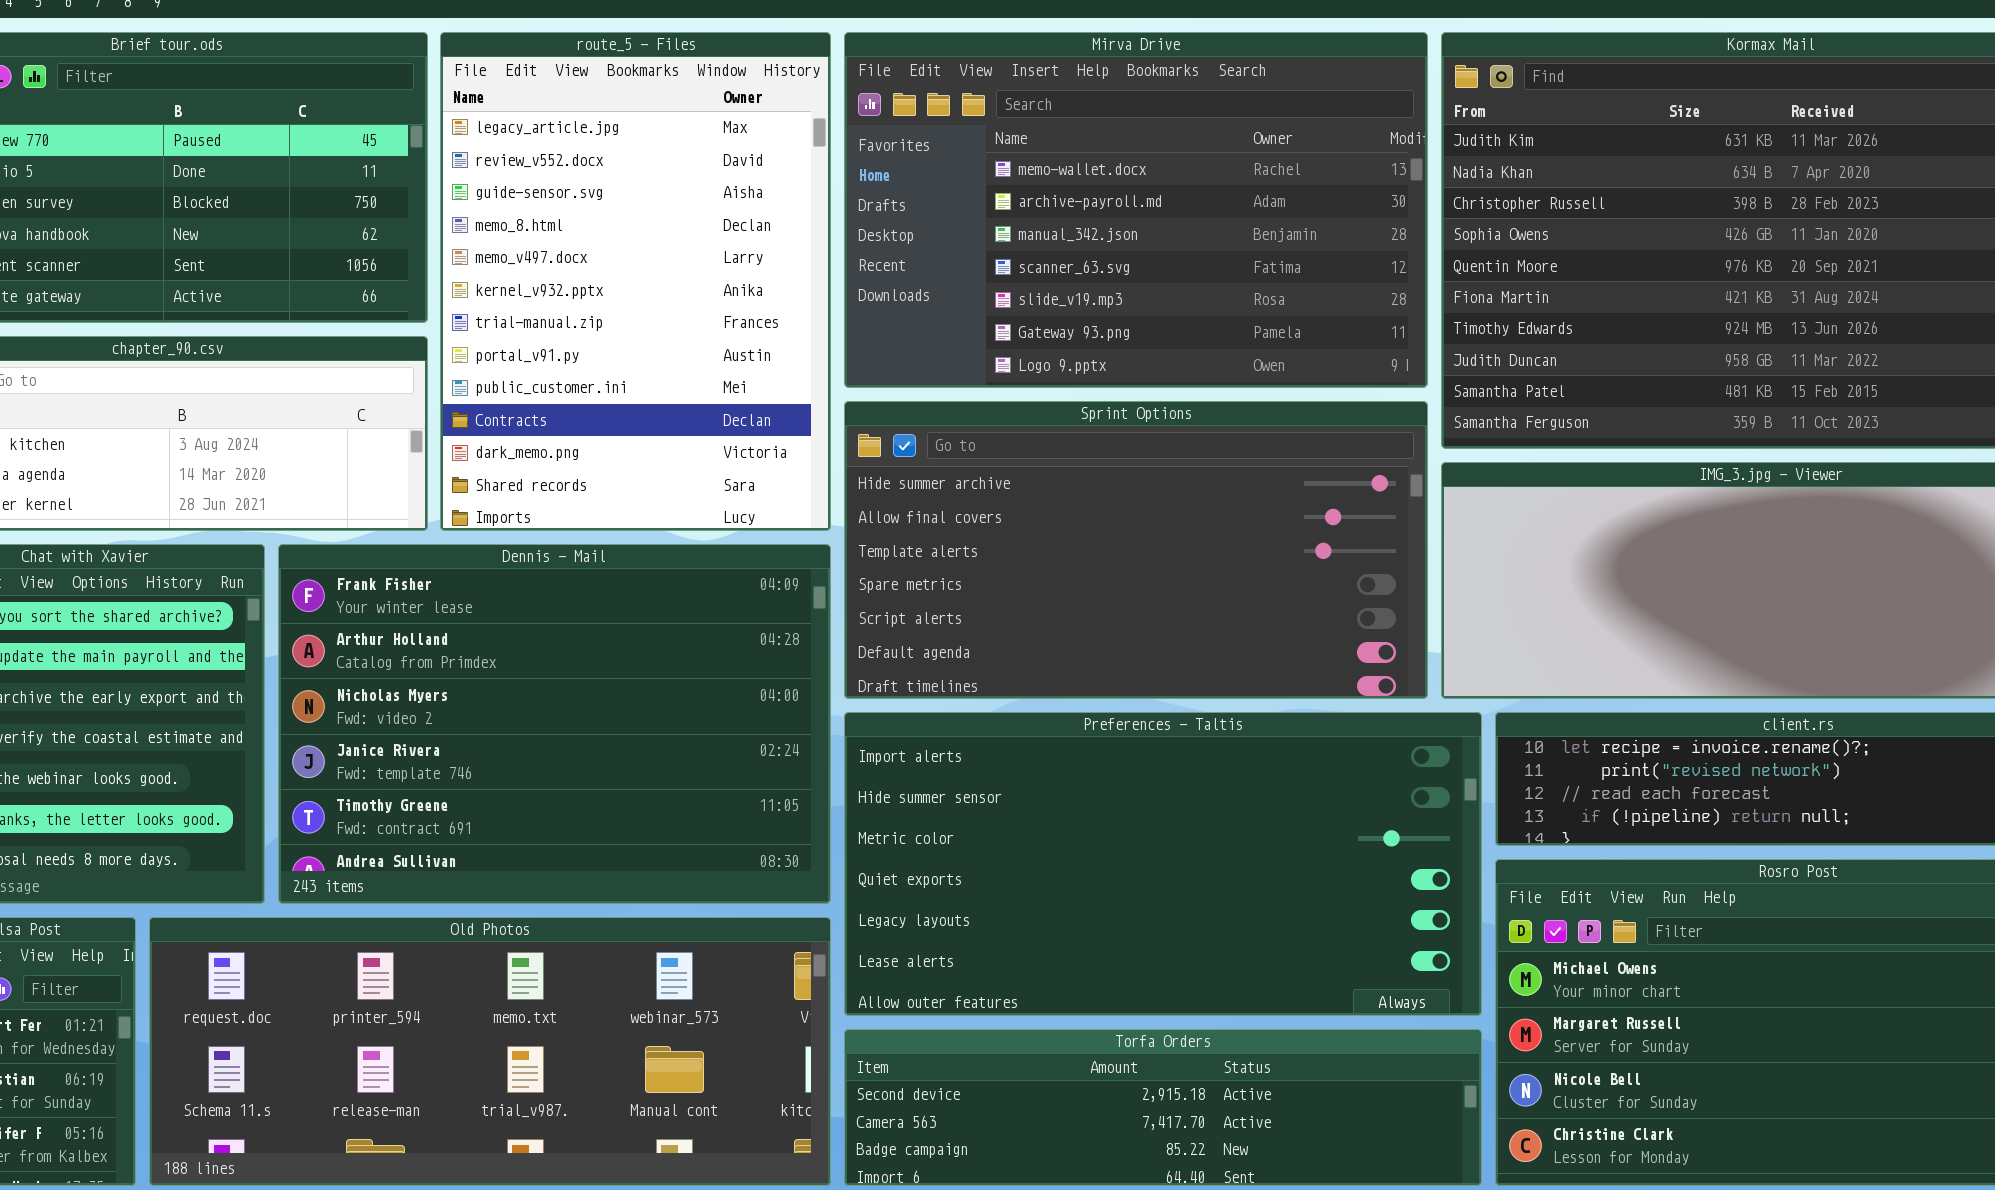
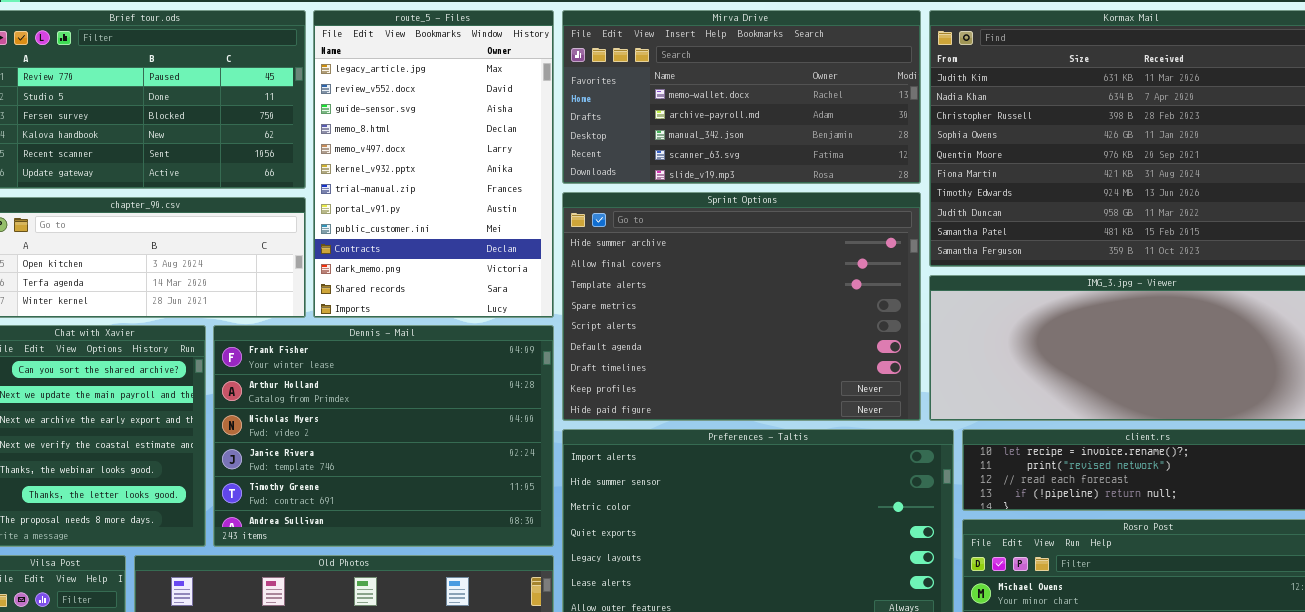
Mirva Drive: [844,32,1428,388] -> [562,10,921,184], resized
Sprint Options: [844,401,1428,699] -> [562,192,921,421], resized

